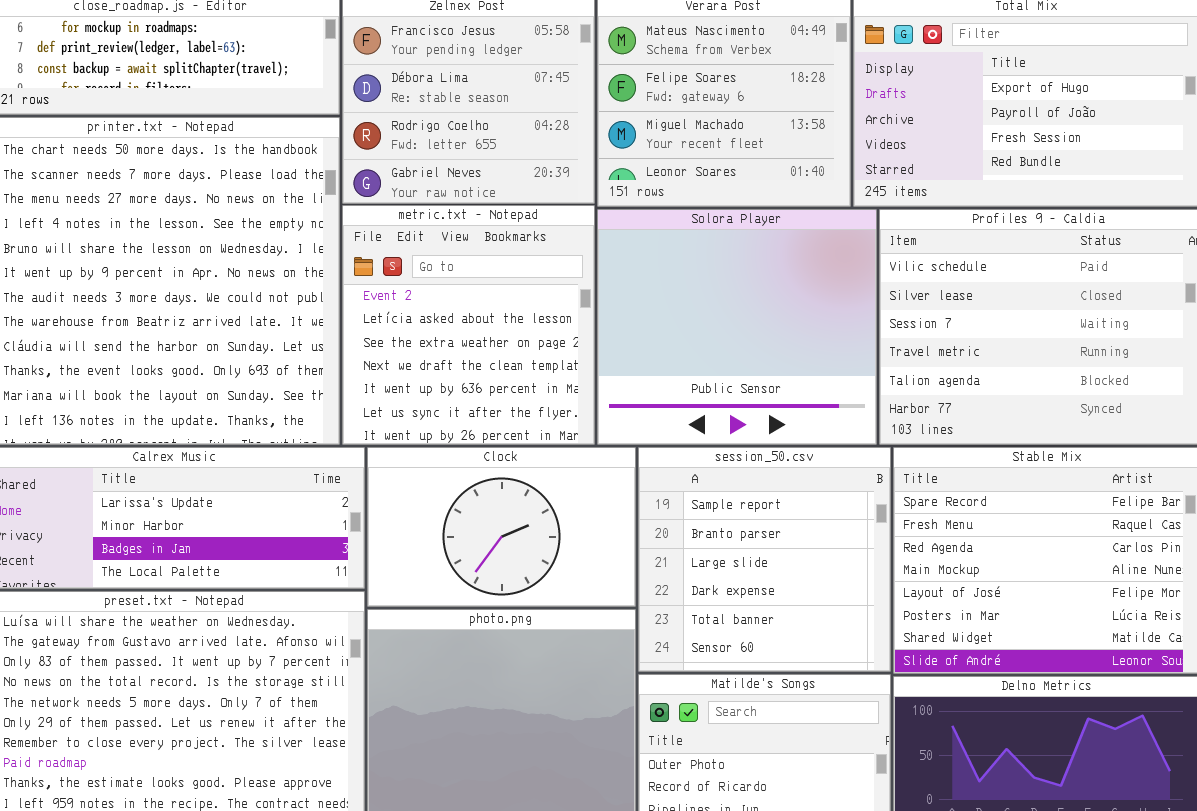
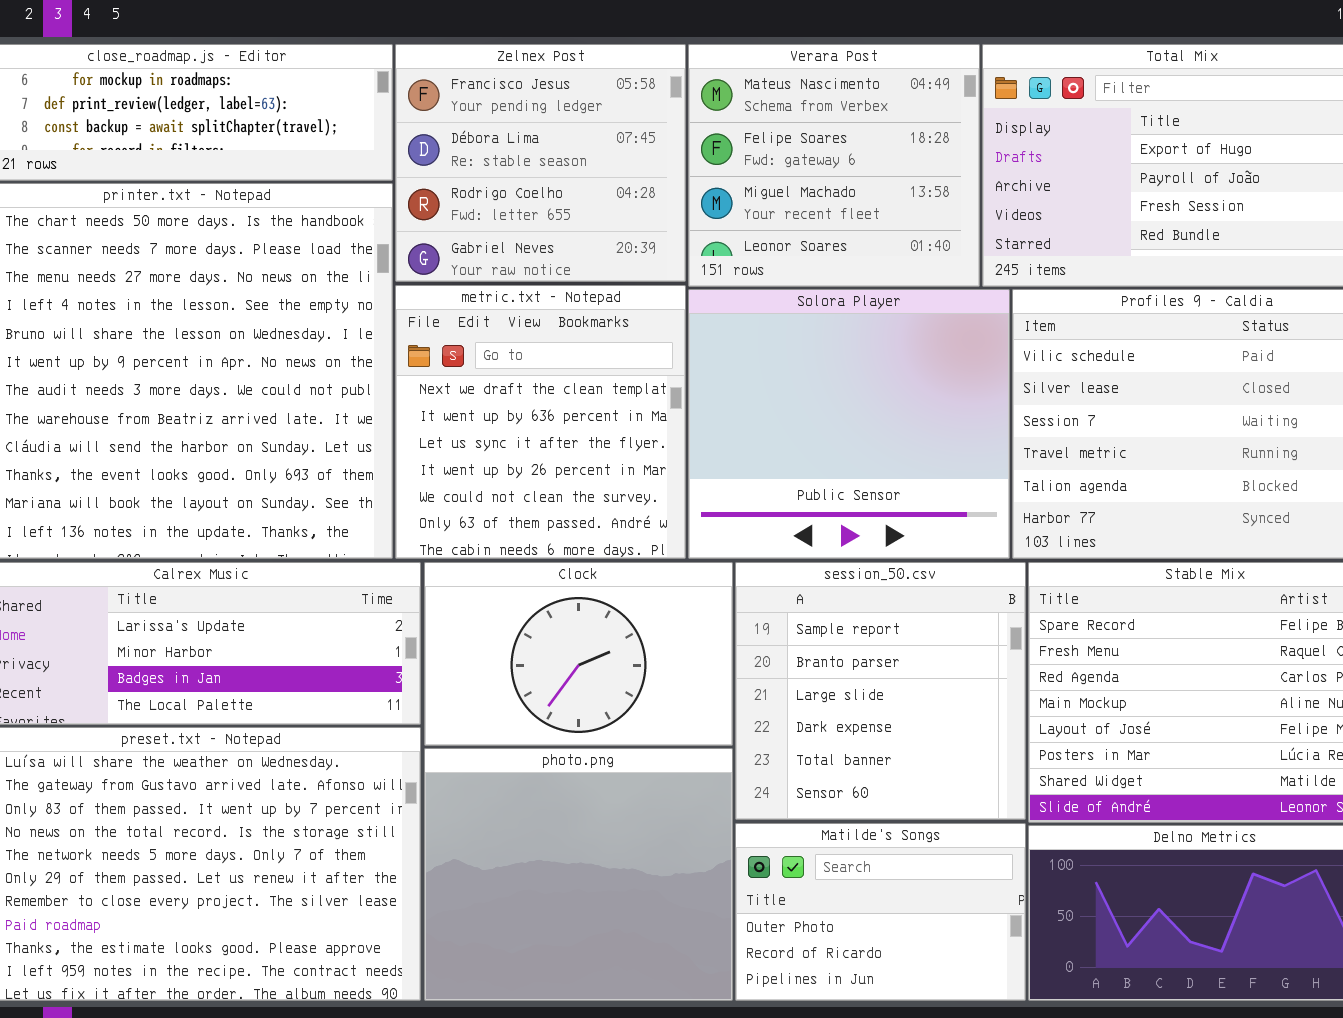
metric.txt - Notepad: [342,205,595,445] -> [395,285,686,559], scrolled down 3 rows

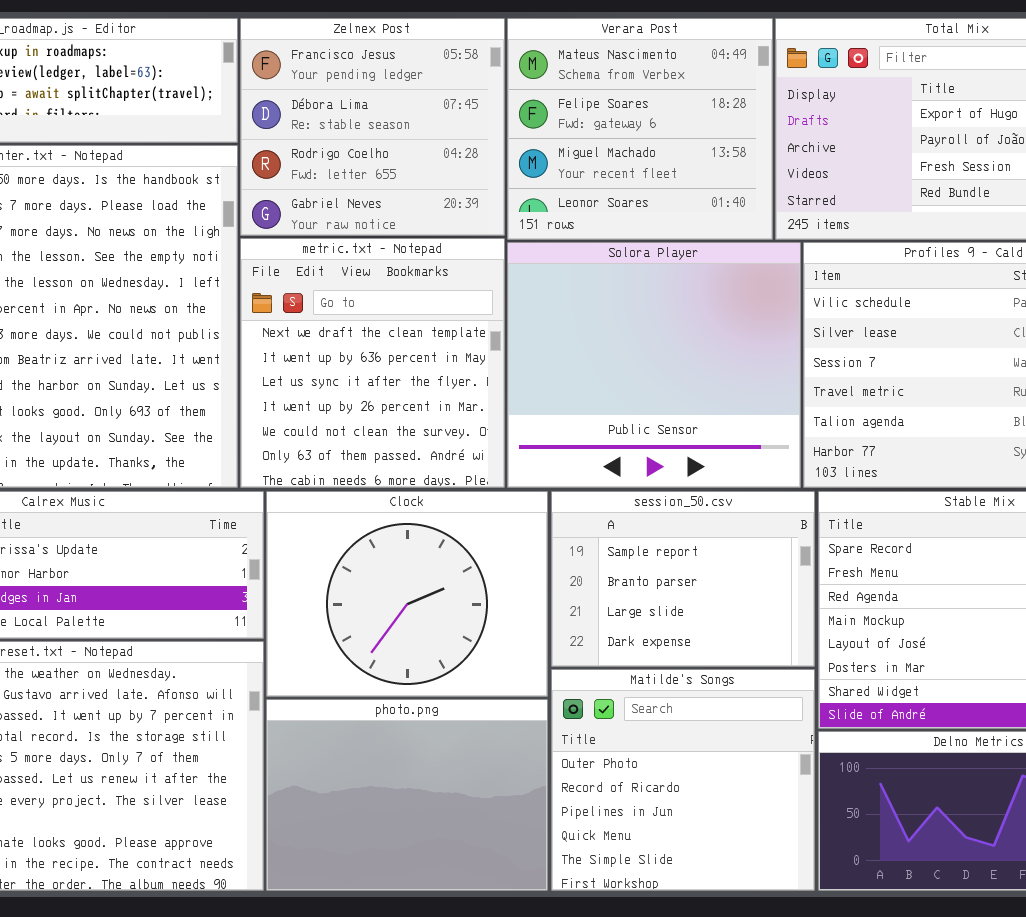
Clock: [424,562,733,746] -> [266,491,548,697], resized
session_50.csv: [735,562,1026,820] -> [551,491,815,667], resized
photo.png: [424,748,733,1001] -> [266,699,548,891], resized
Matilde's Songs: [735,823,1026,1001] -> [551,669,815,891], resized

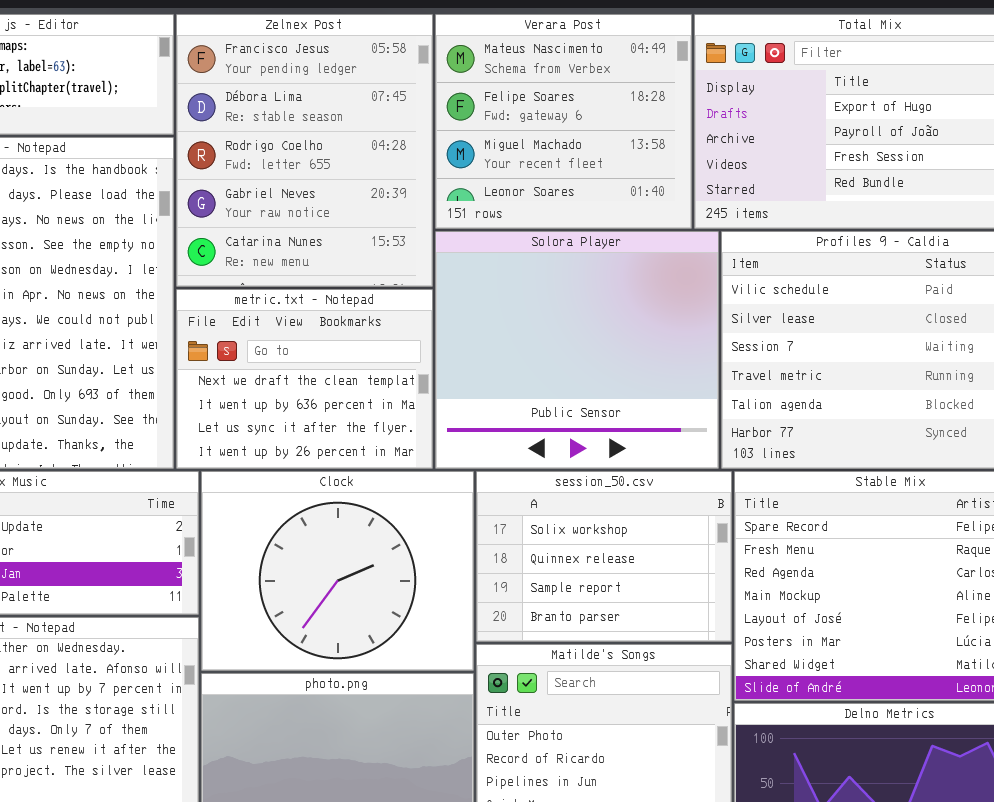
Zelnex Post: [240,18,505,236] -> [176,14,433,287], resized
metric.txt - Notepad: [240,238,505,488] -> [176,289,433,469], resized
session_50.csv: [551,491,815,667] -> [476,471,732,642], scrolled up 2 rows

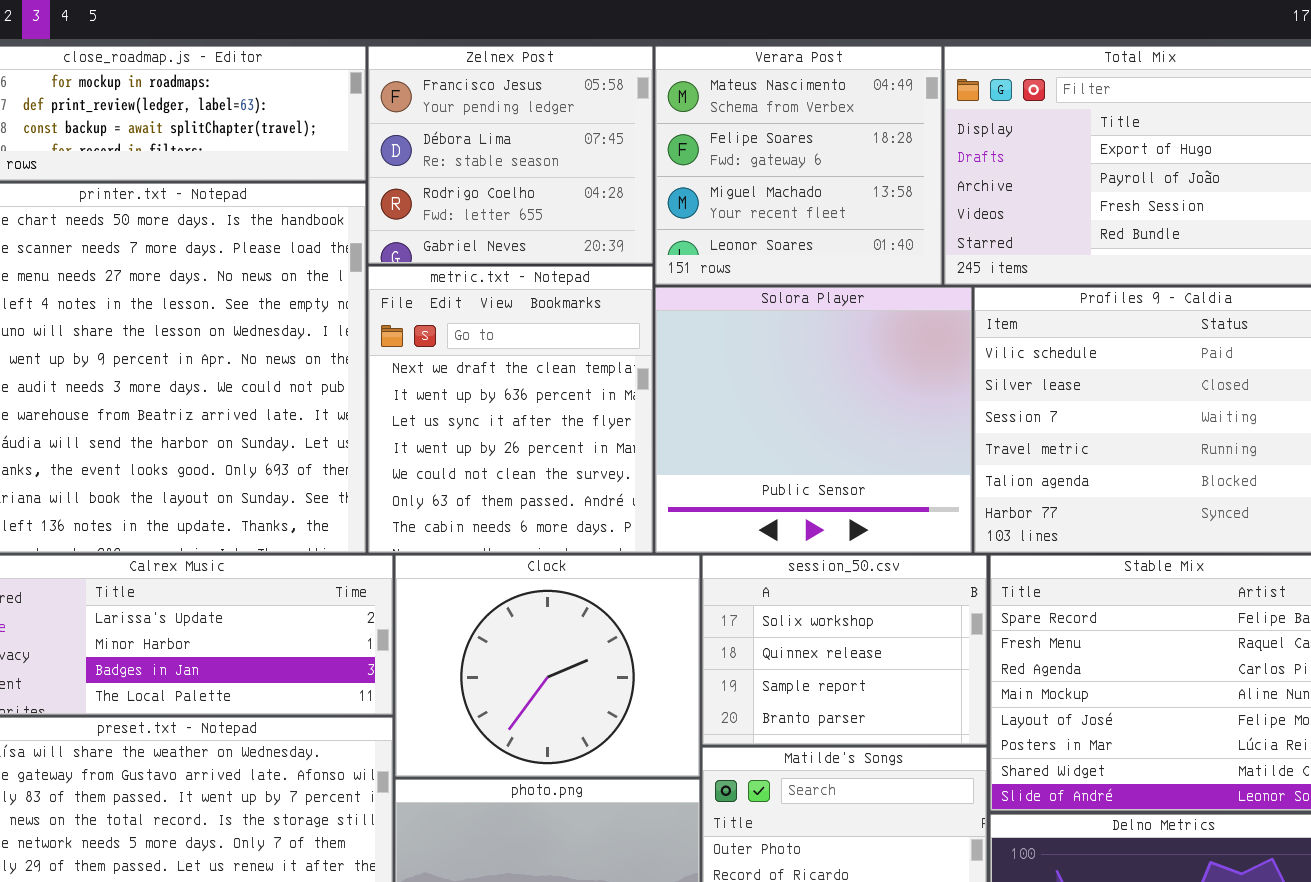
Zelnex Post: [176,14,433,287] -> [368,46,653,264], resized
metric.txt - Notepad: [176,289,433,469] -> [368,266,653,553], resized

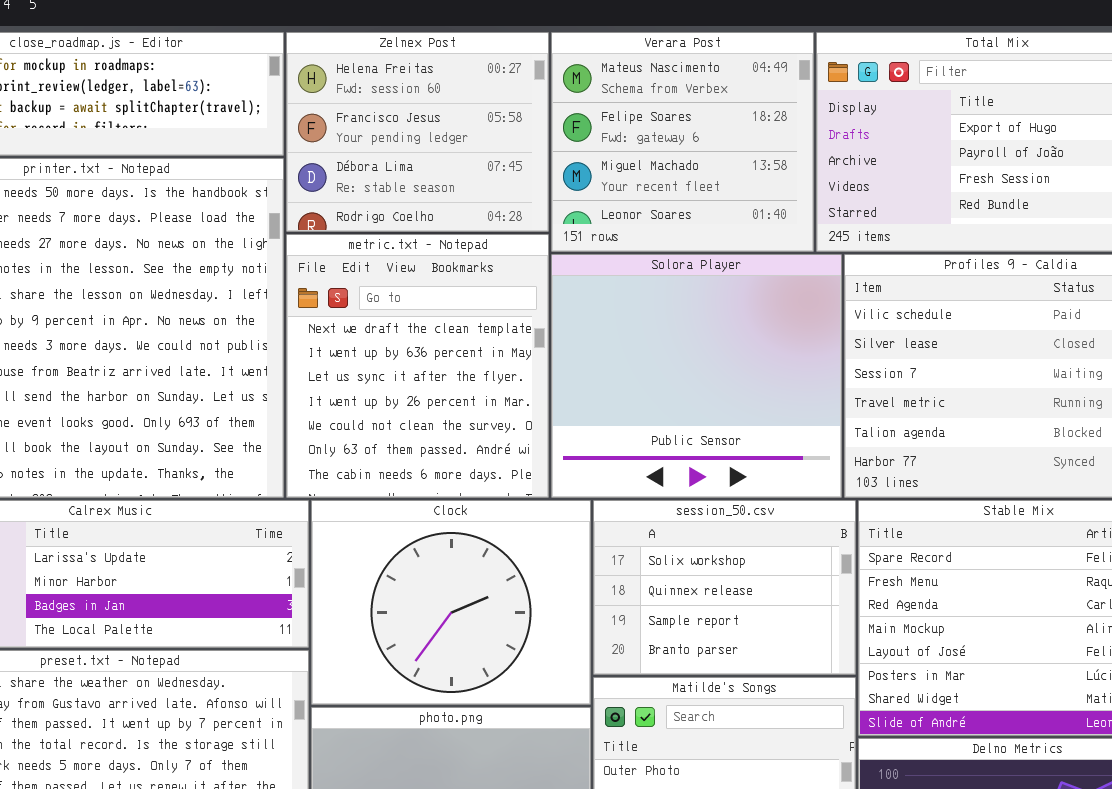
Zelnex Post: [368,46,653,264] -> [286,32,549,232], scrolled up 1 row

